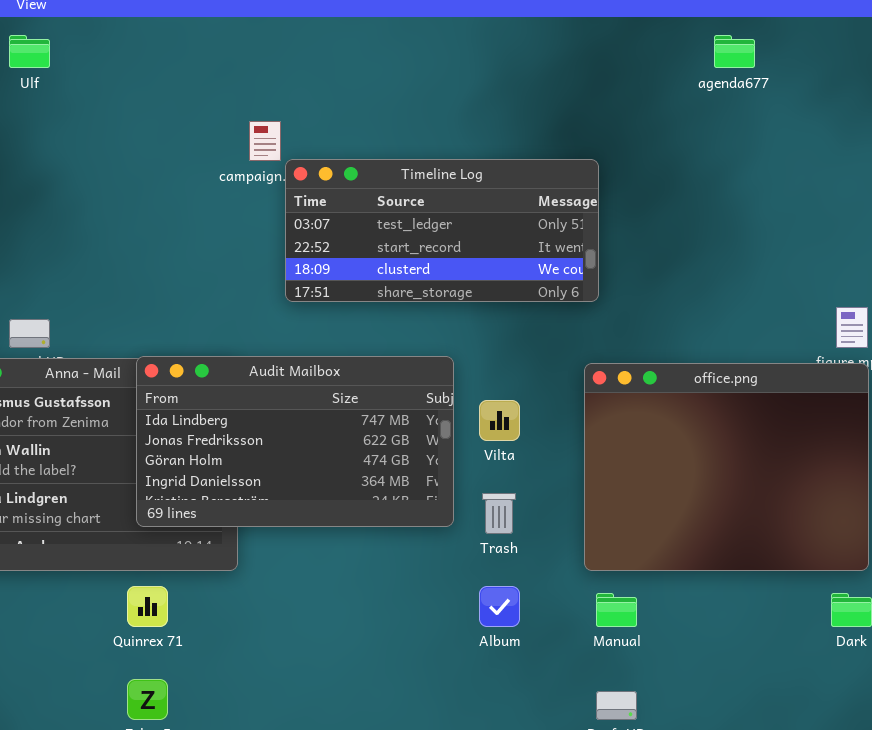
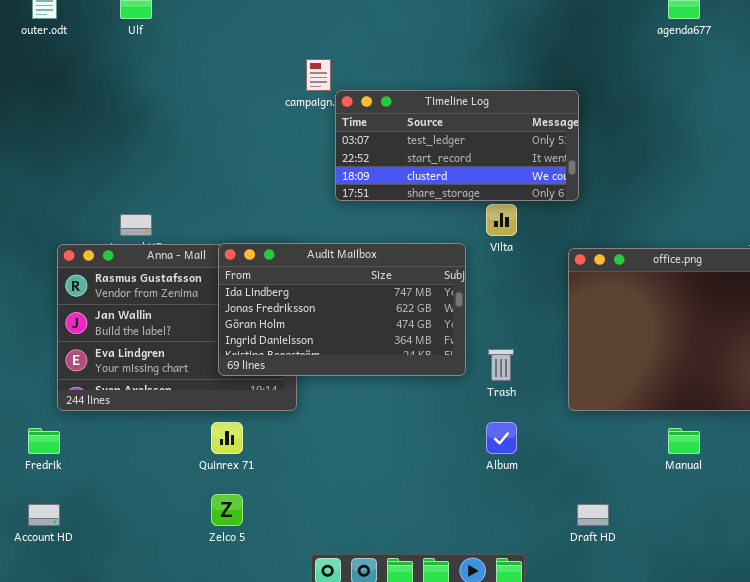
Vilta: [479,400,520,441] -> [486,204,517,236], moved
Manual: [596,593,637,627] -> [668,428,700,454], moved

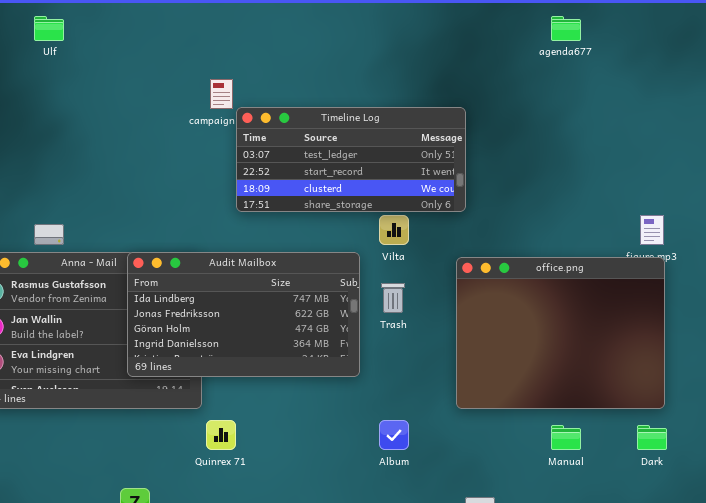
Trash: [488,349,514,381] -> [381,283,405,313], moved
Quinrex 71: [211,422,243,454] -> [206,420,236,450], moved

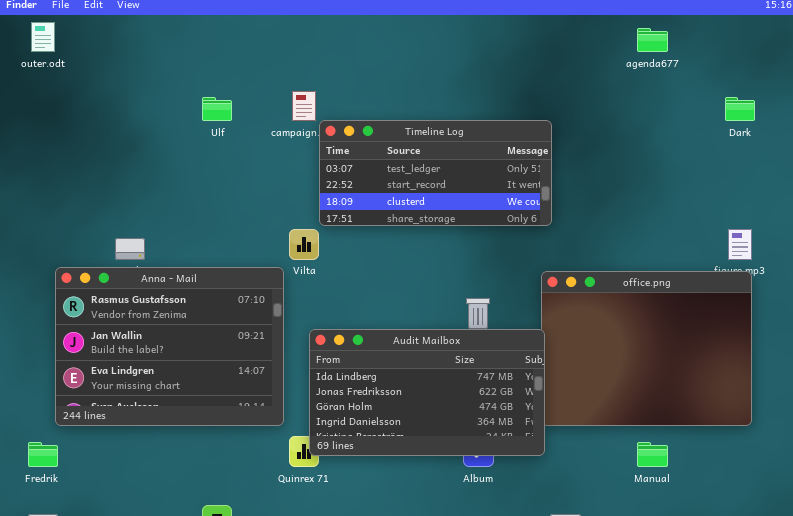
Ulf: [34,16,64,41] -> [202,97,232,121], moved
Vilta: [379,215,409,245] -> [289,229,319,260], moved
Audit Mailbox: [127,252,360,377] -> [309,329,545,456], moved
Dark: [637,425,667,450] -> [725,97,755,121], moved

